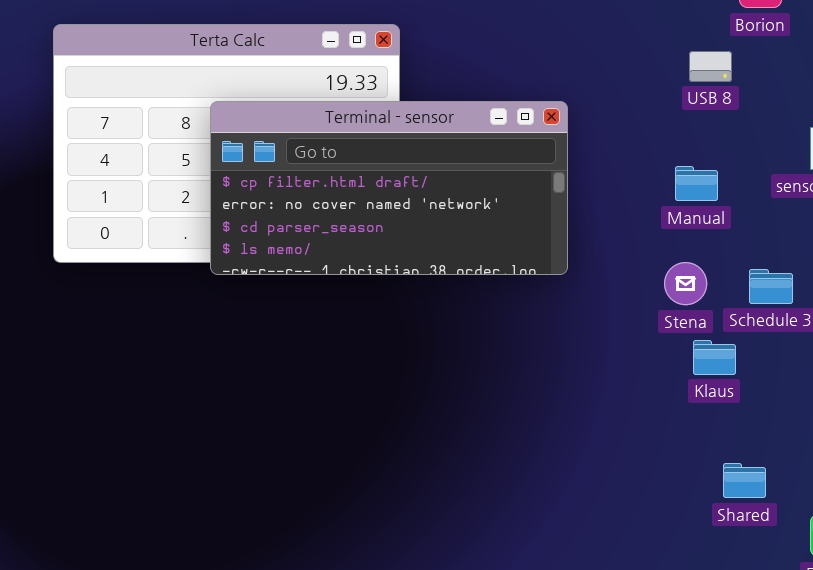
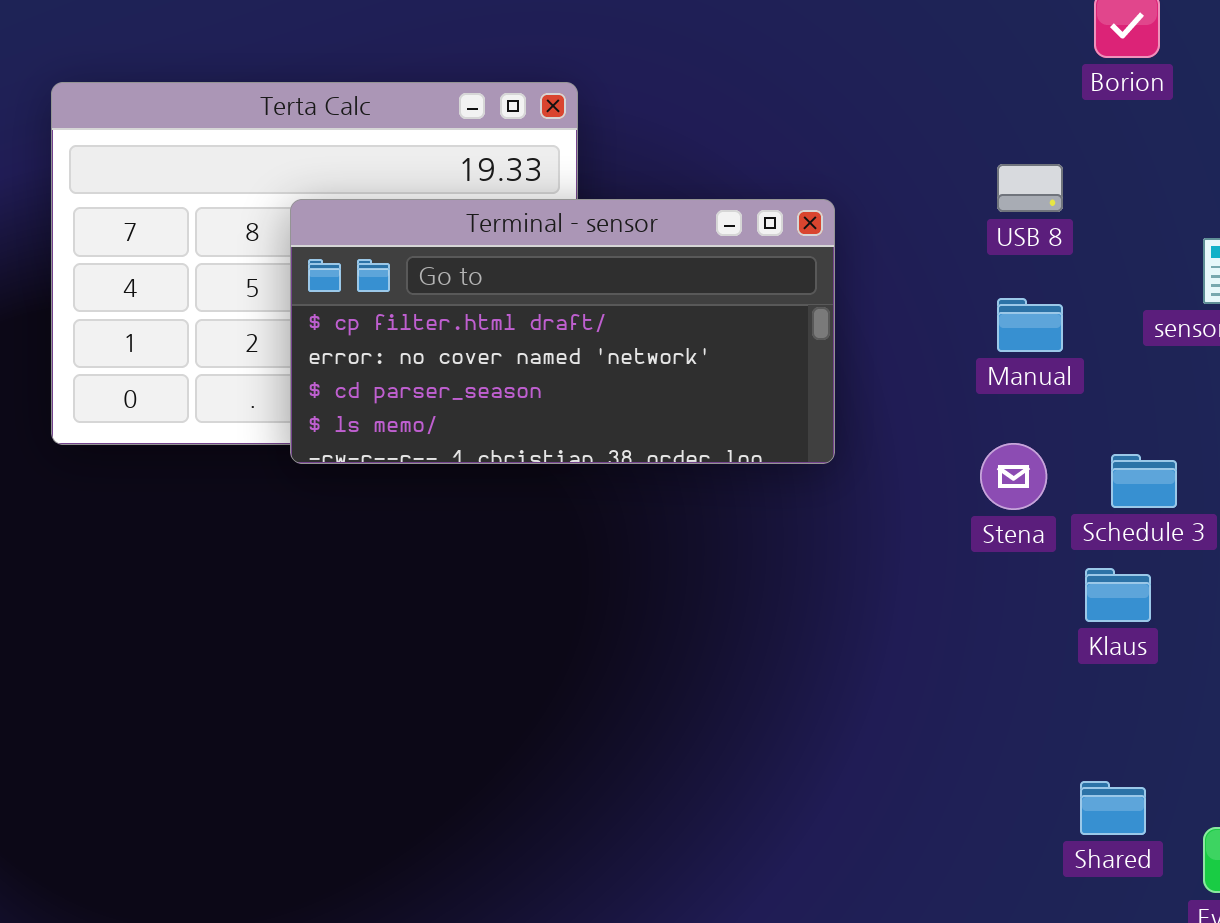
USB 8: [689,51,732,82] -> [997,164,1063,212], moved
Klaus: [693,340,736,375] -> [1085,568,1151,622], moved
Shared: [723,463,766,498] -> [1080,781,1146,835], moved

